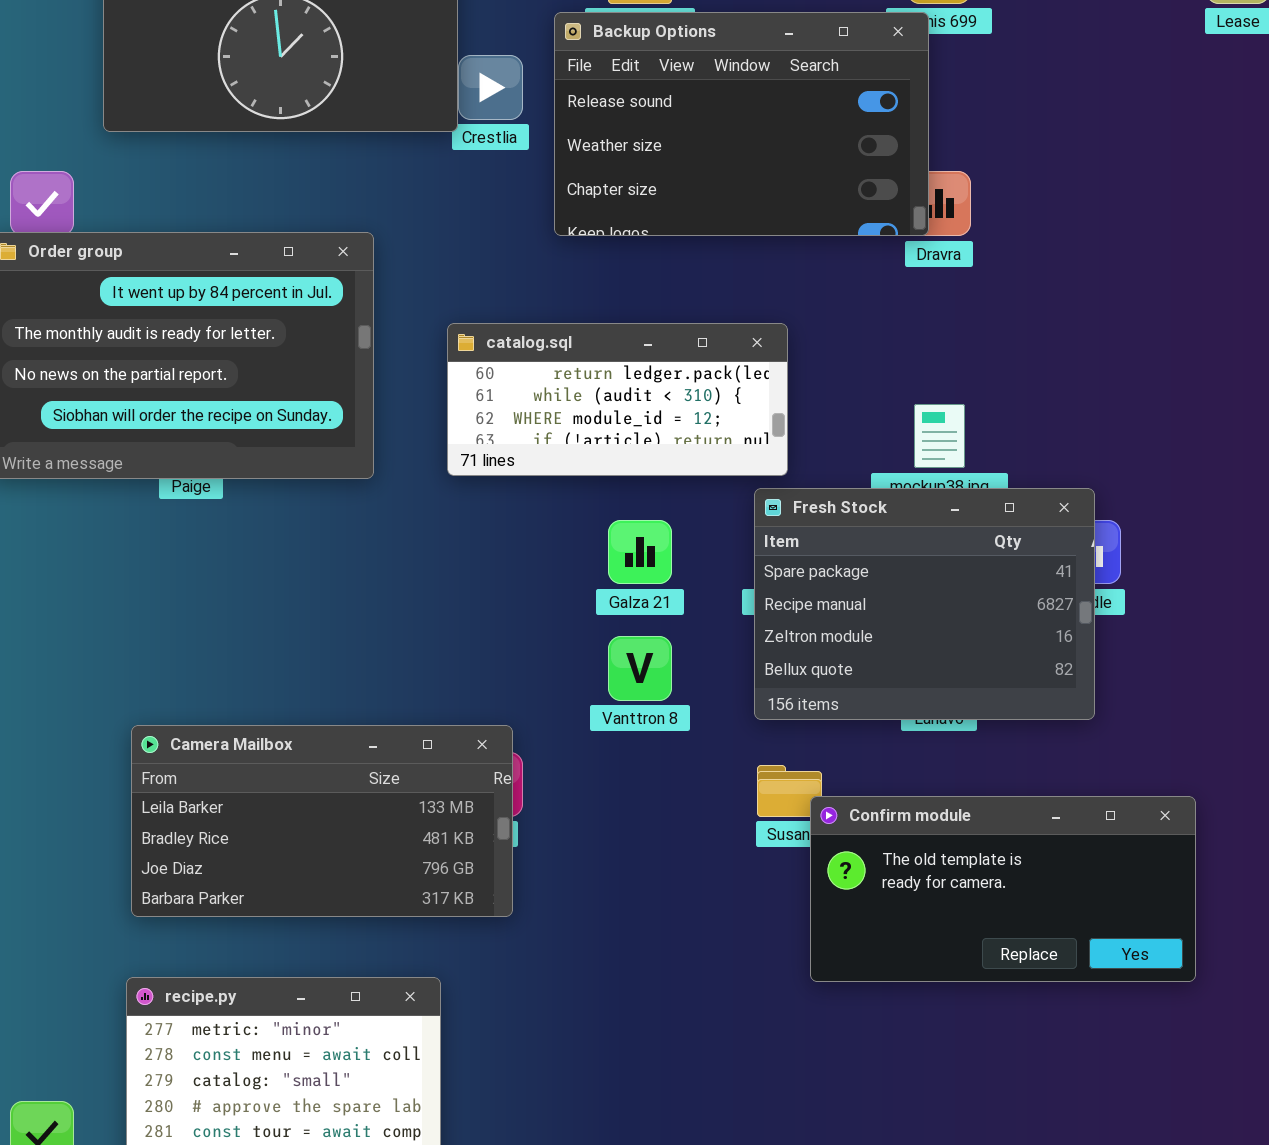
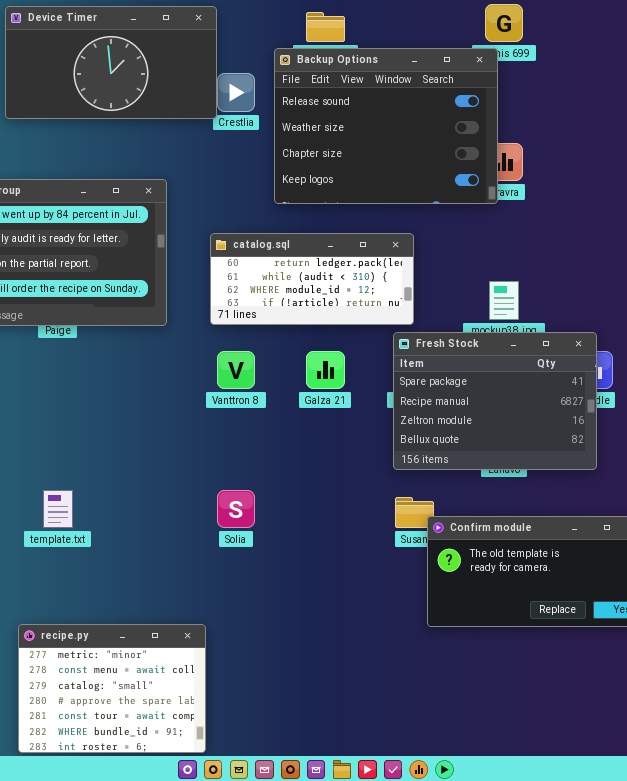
Backup Options: [554,12,929,236] -> [274,48,498,204], resized
Vanttron 8: [608,636,672,701] -> [217,351,255,389], moved
Camera Mailbox: [131,725,513,917] -> none, closed

